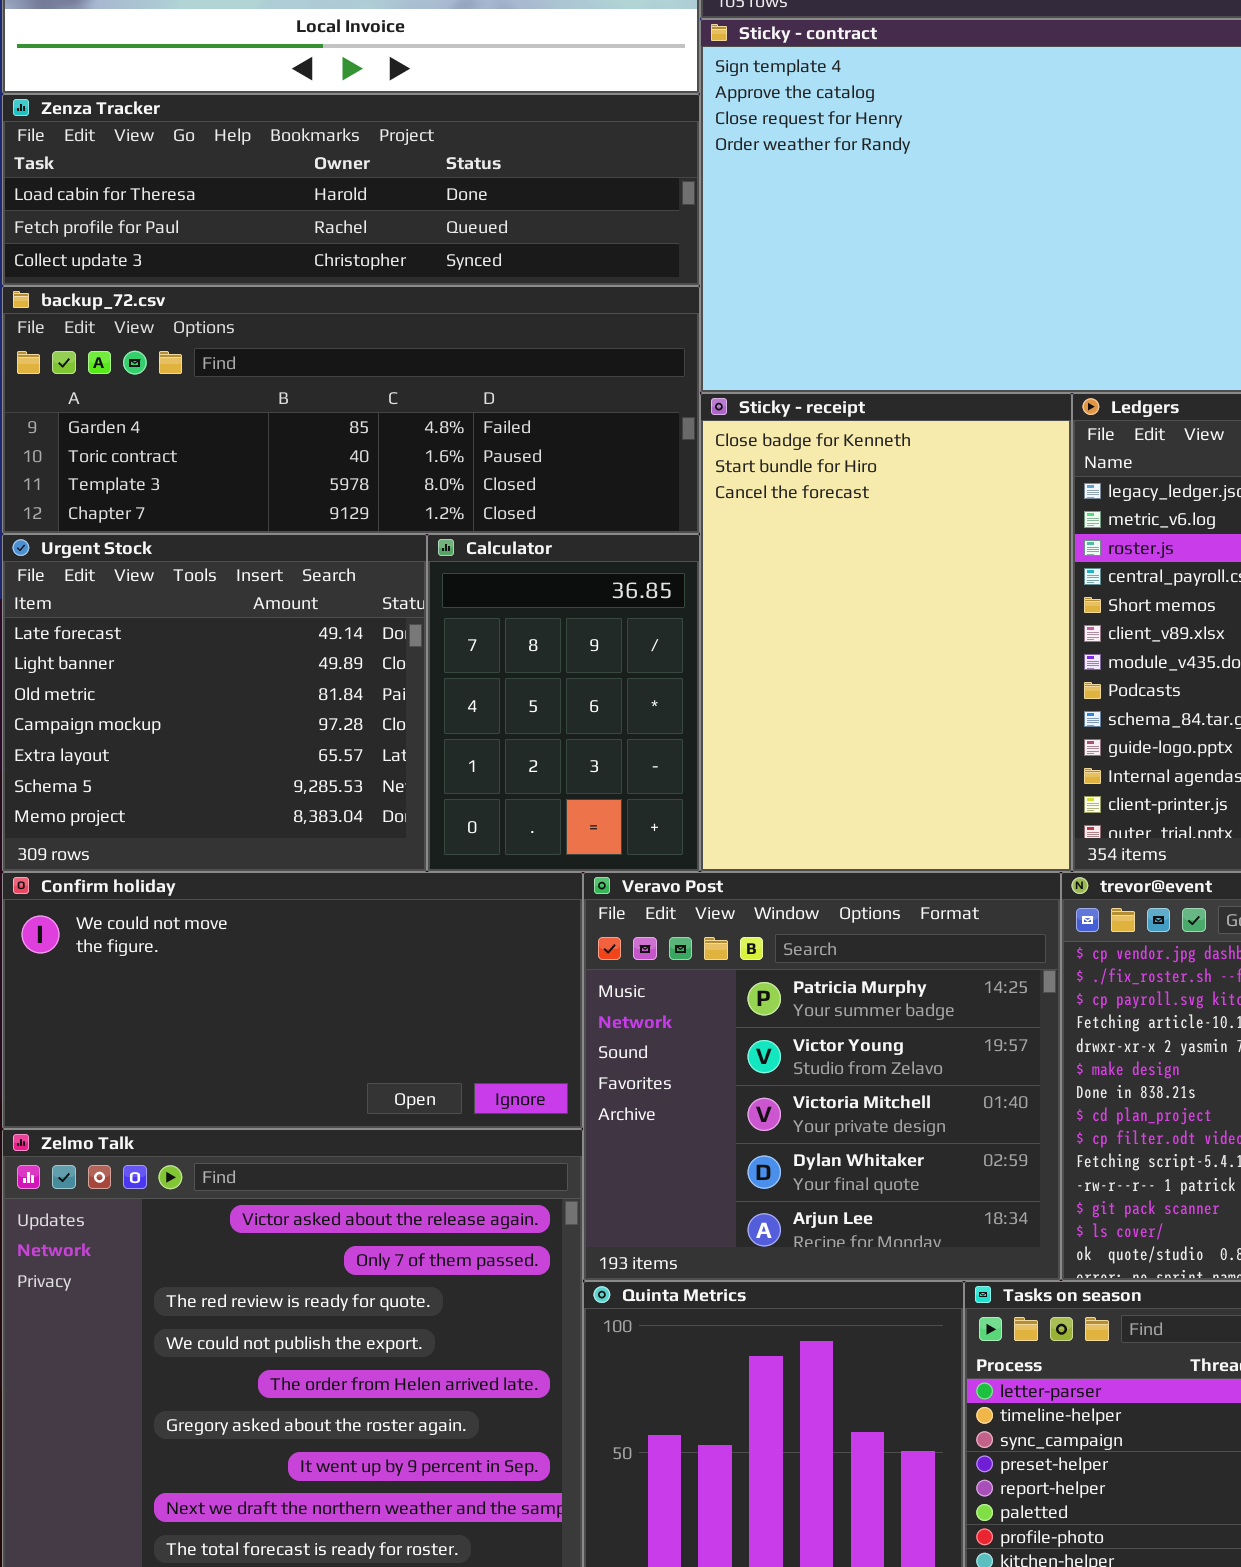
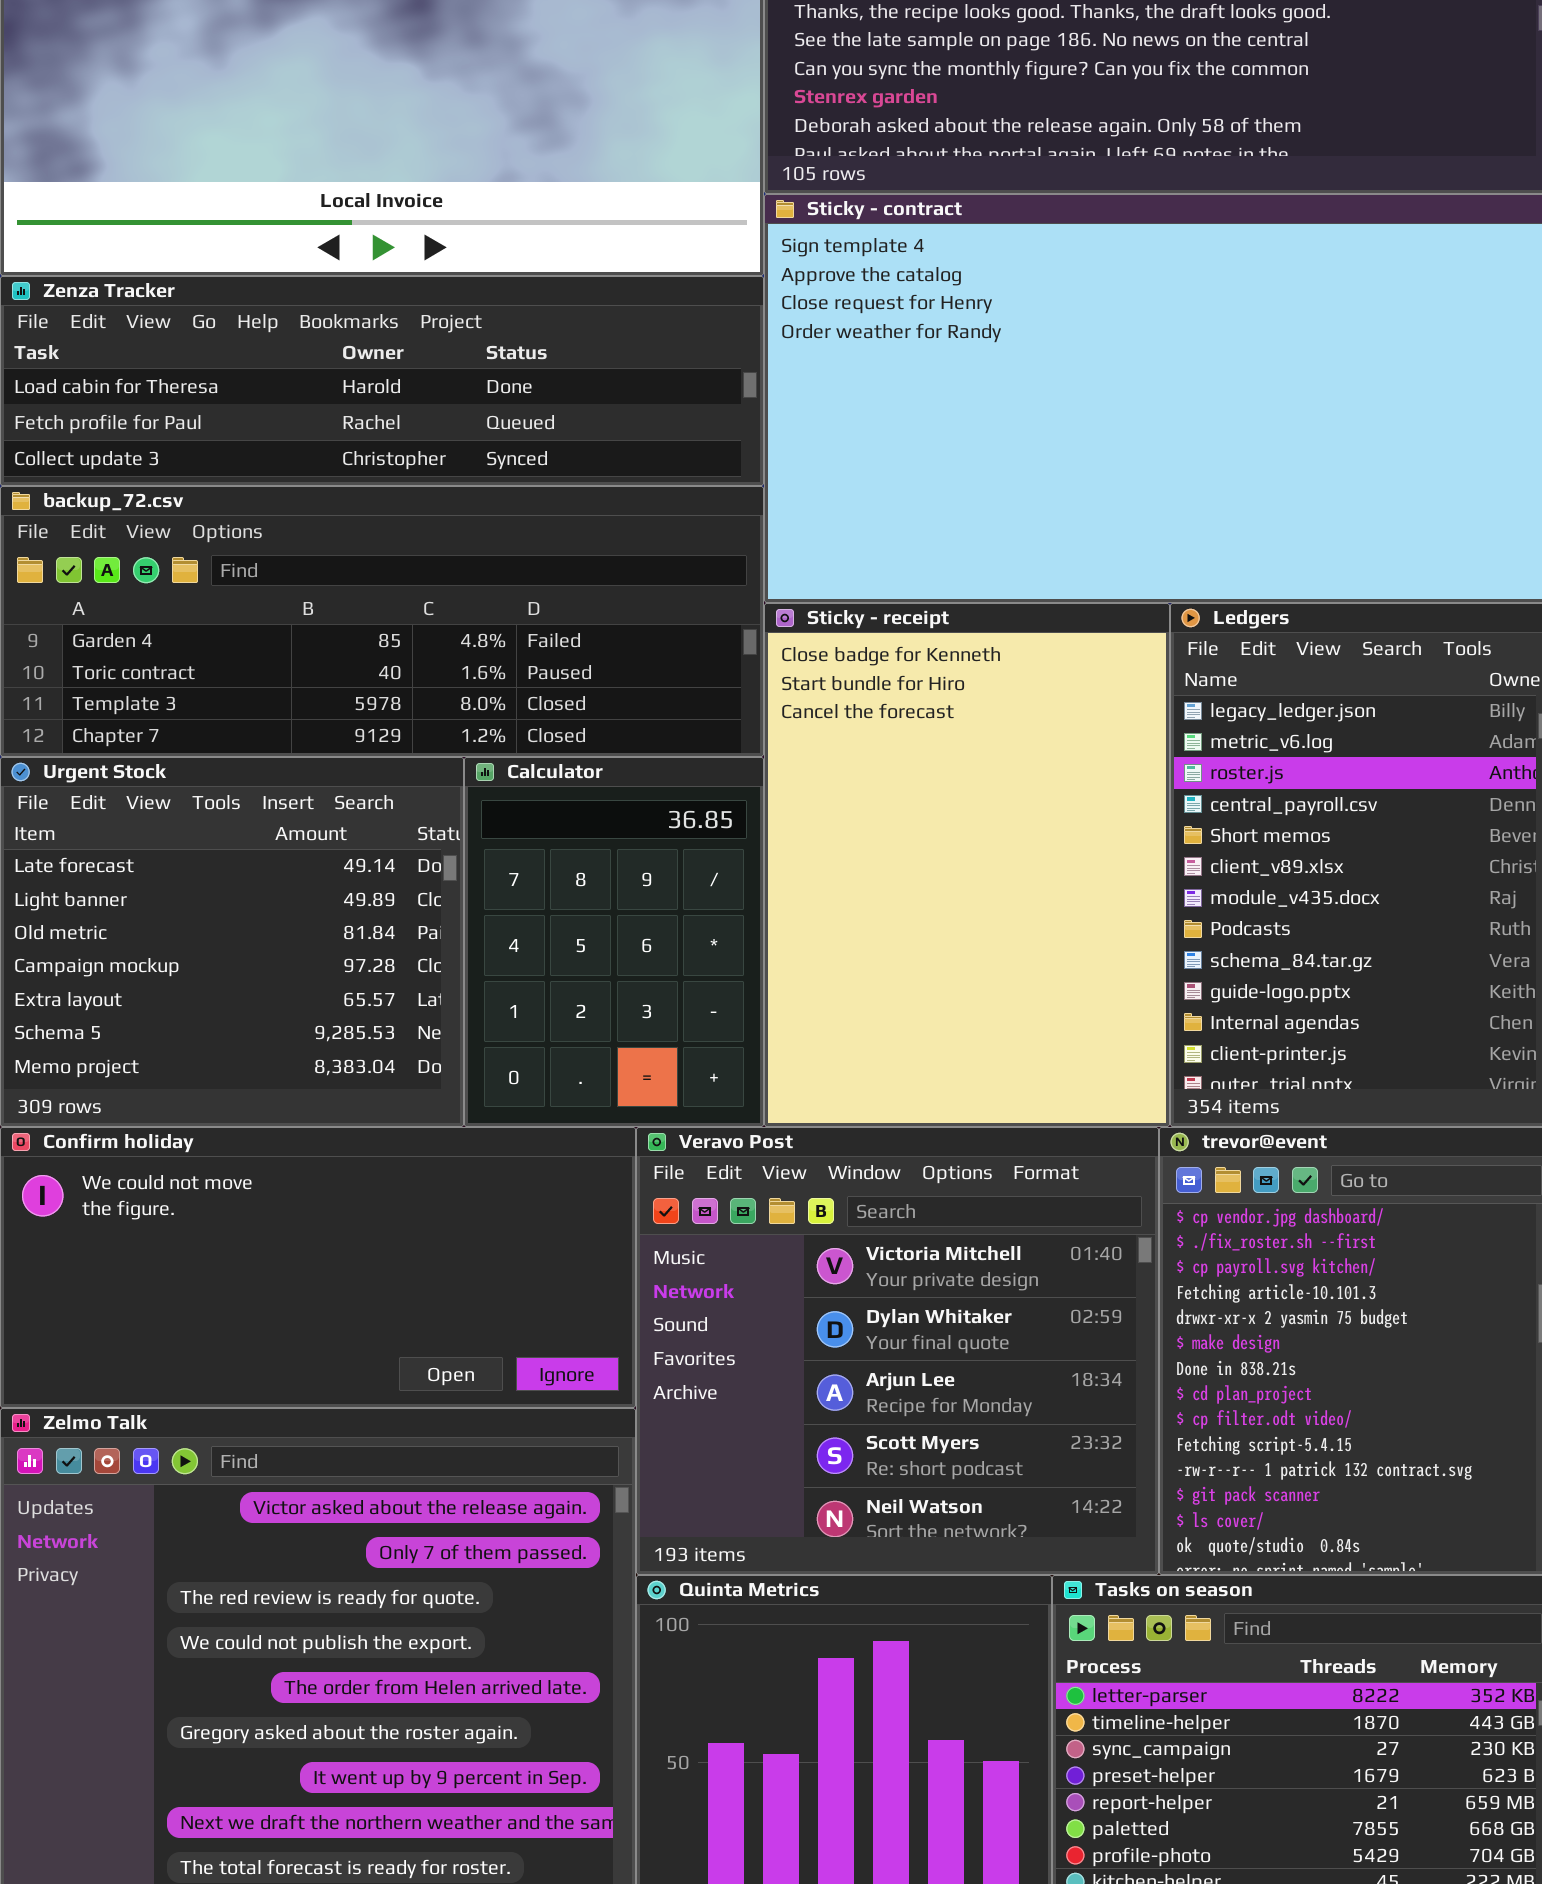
Veravo Post: [583,872,1061,1281] -> [636,1127,1159,1575], scrolled down 2 rows

